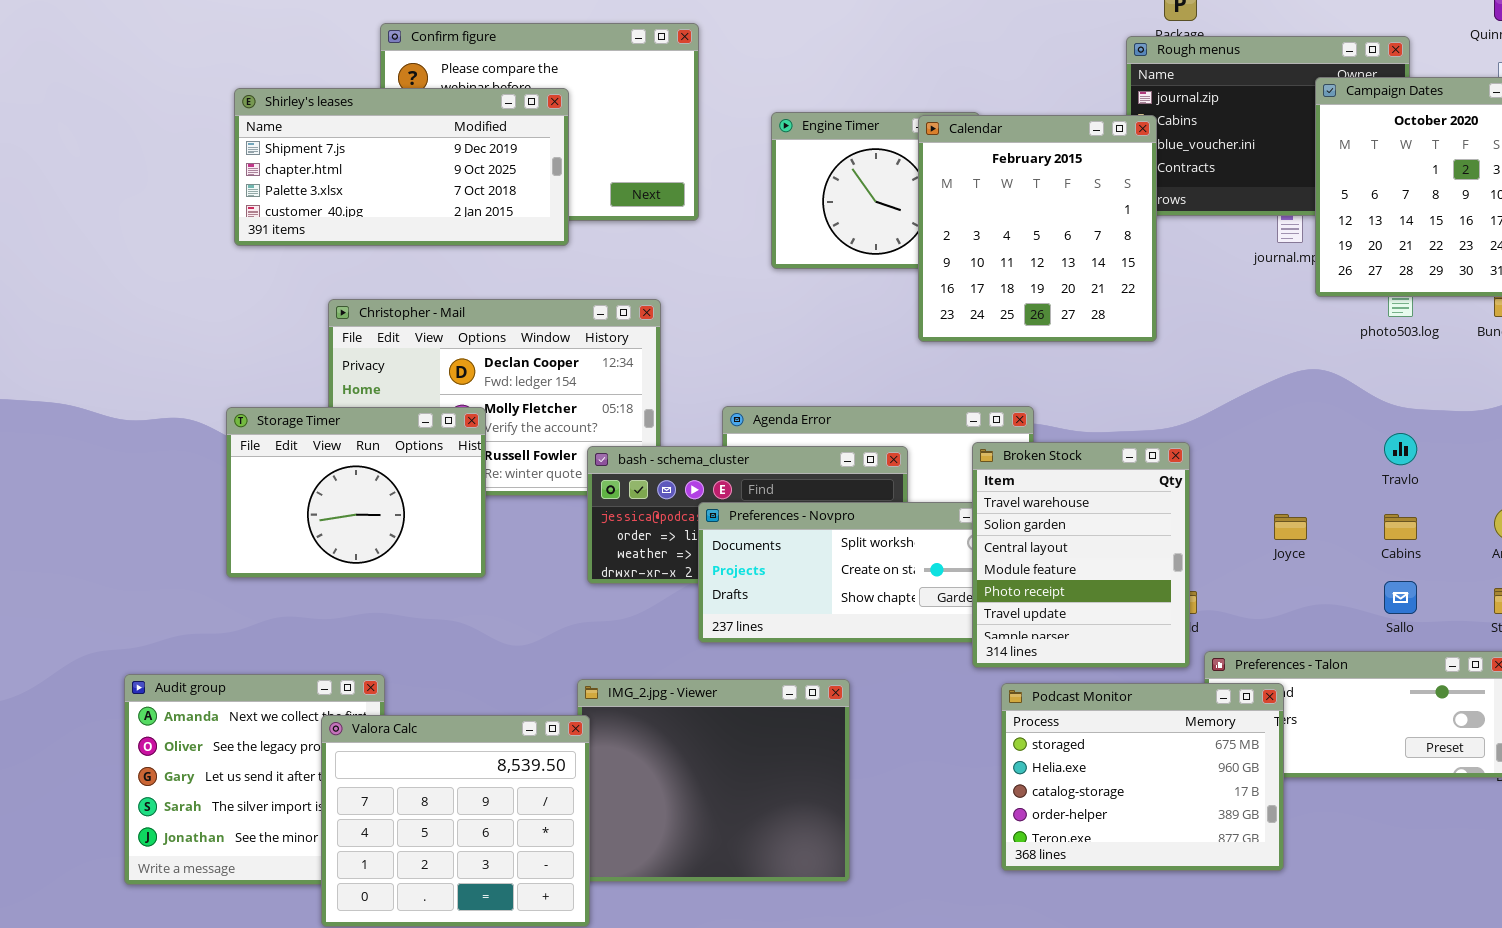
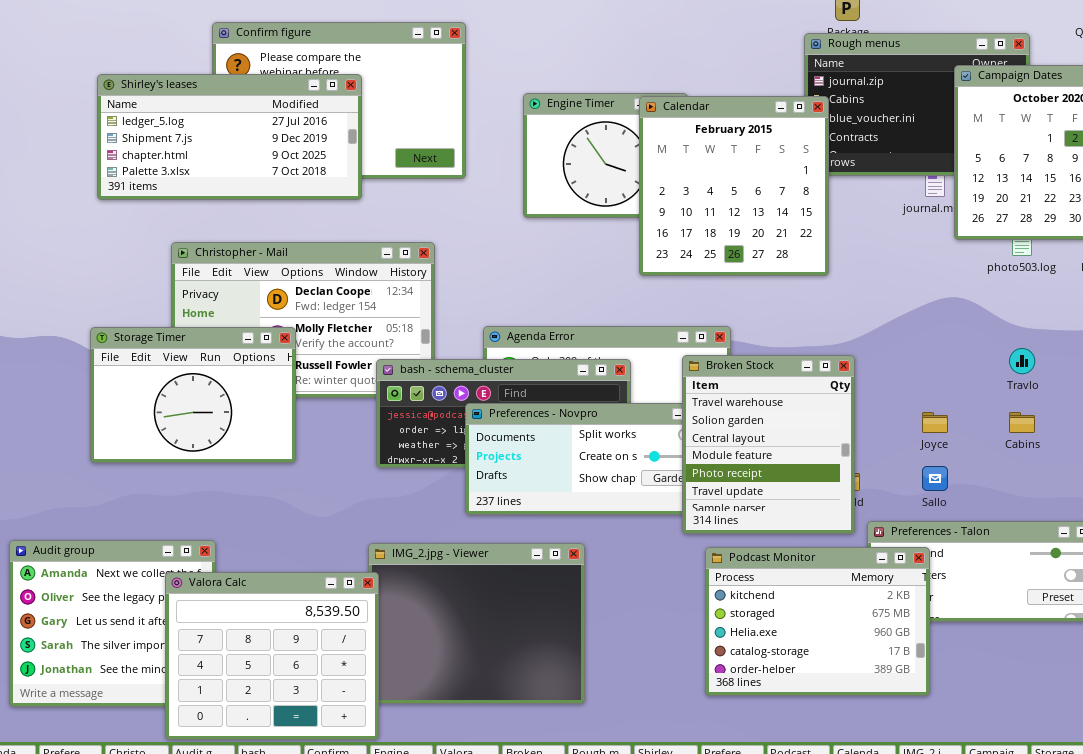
Shirley's leases: [234,88,569,246] -> [97,74,362,200], scrolled up 1 row
Sallo: [1384,581,1417,614] -> [922,466,948,491], moved
Podcast Monitor: [1001,683,1284,871] -> [705,547,930,696], scrolled up 1 row

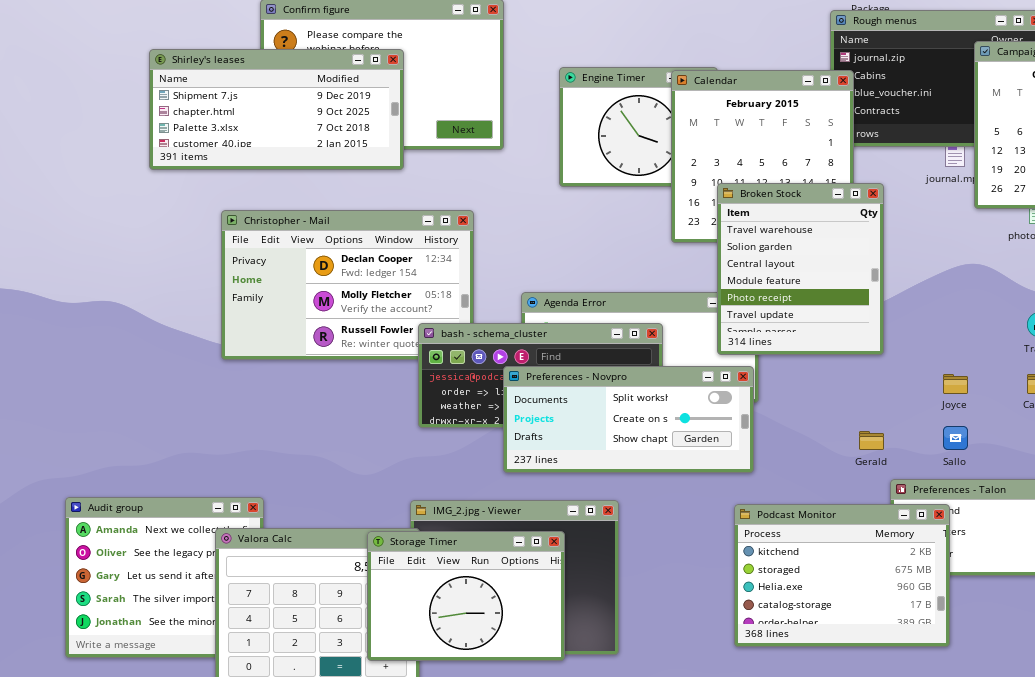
Shirley's leases: [97,74,362,200] -> [149,49,404,170], scrolled down 1 row
Storage Timer: [90,327,296,463] -> [367,531,565,661], moved
Broken Stock: [682,355,855,534] -> [717,183,884,355], moved

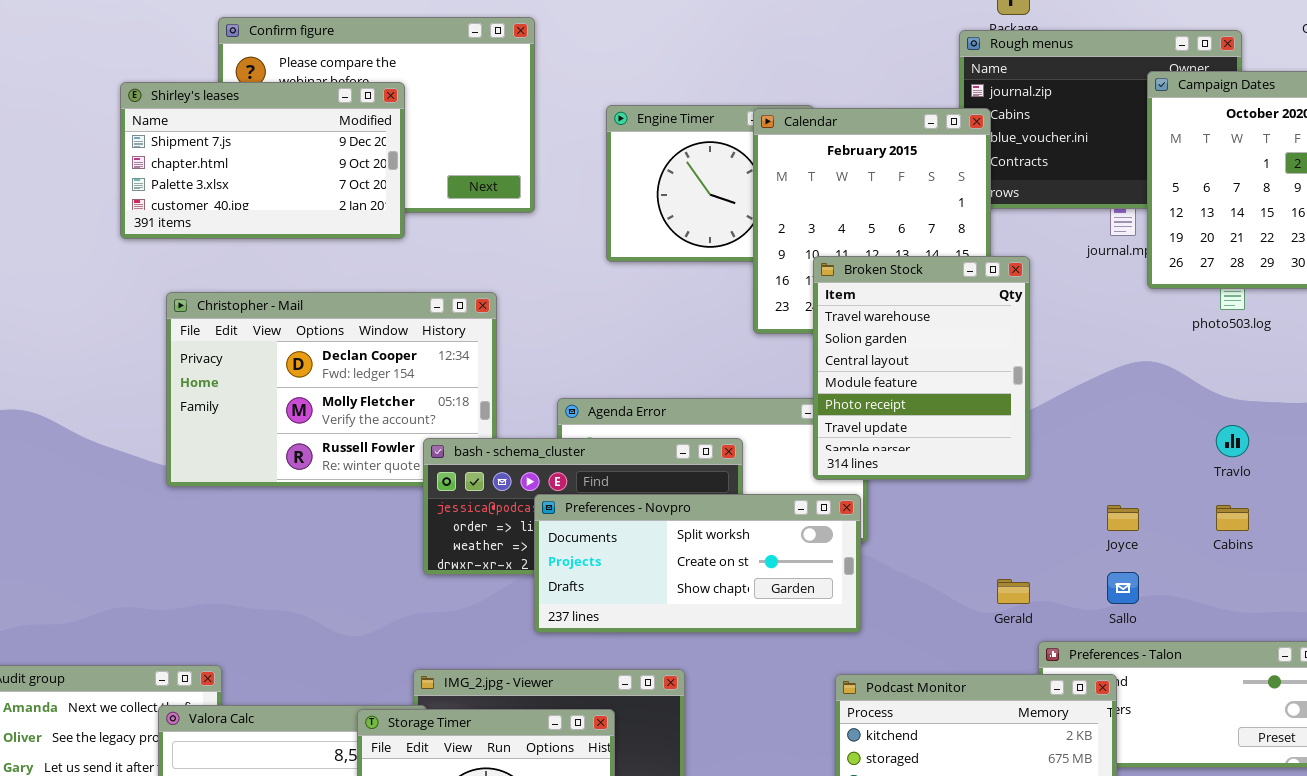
Shirley's leases: [149,49,404,170] -> [120,82,405,239], resized

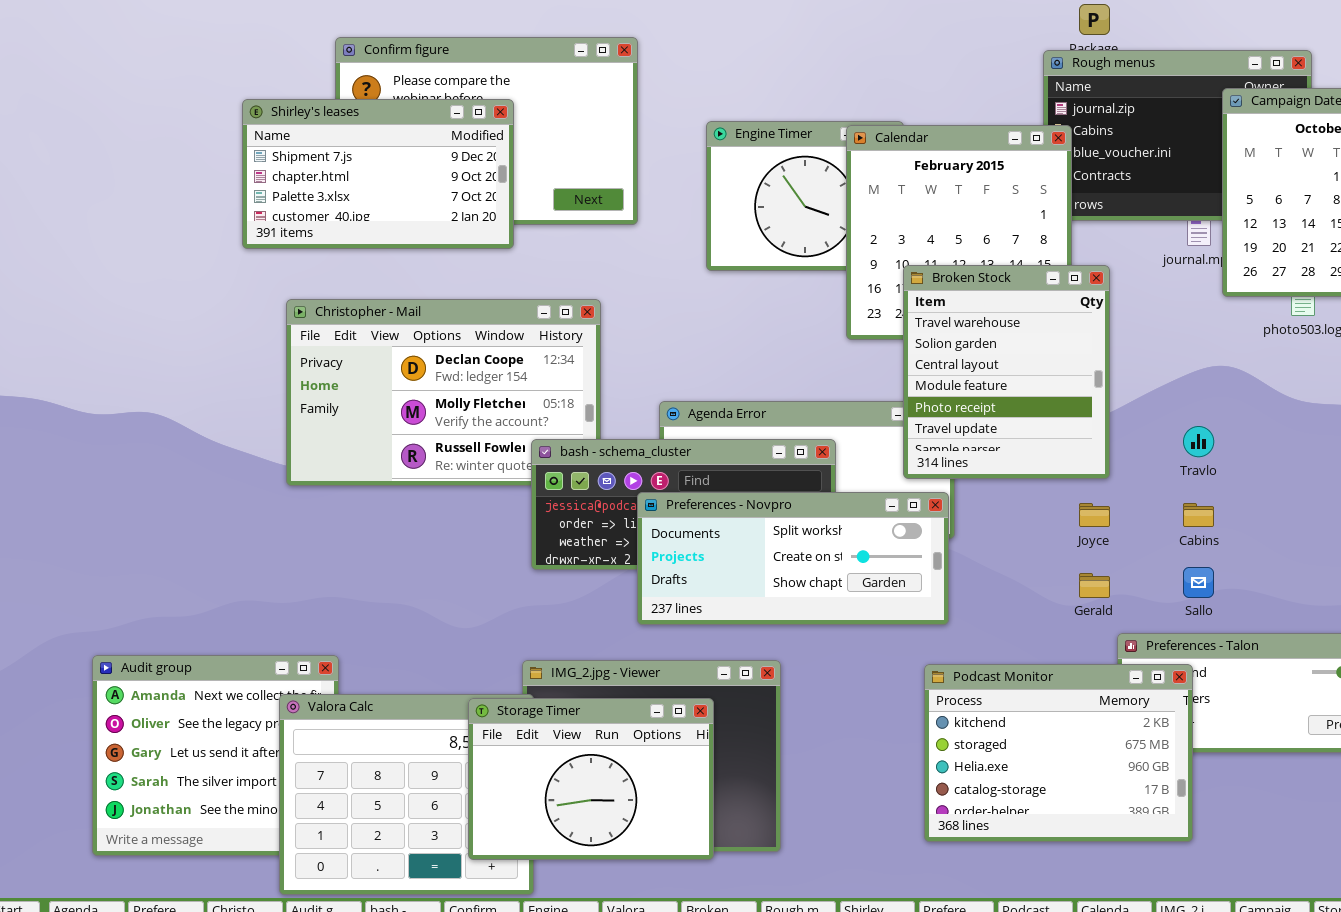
Travlo: [1216,425,1249,457] -> [1183,426,1214,457], moved
Joyce: [1107,505,1139,531] -> [1079,503,1110,527], moved
Cabins: [1216,505,1249,531] -> [1183,503,1214,527], moved

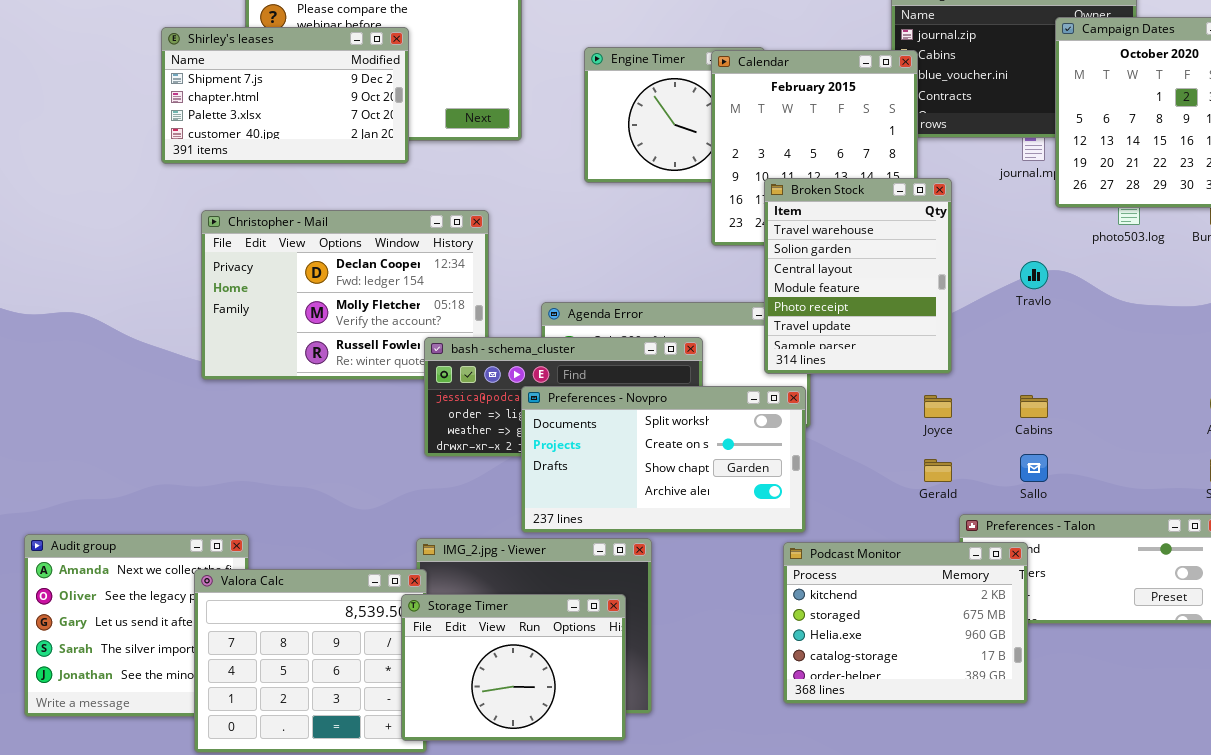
Travlo: [1183,426,1214,457] -> [1020,261,1048,289], moved
Preferences - Novpro: [637,492,949,625] -> [521,386,806,533], resized
Storage Timer: [468,698,714,860] -> [401,594,626,741], moved

